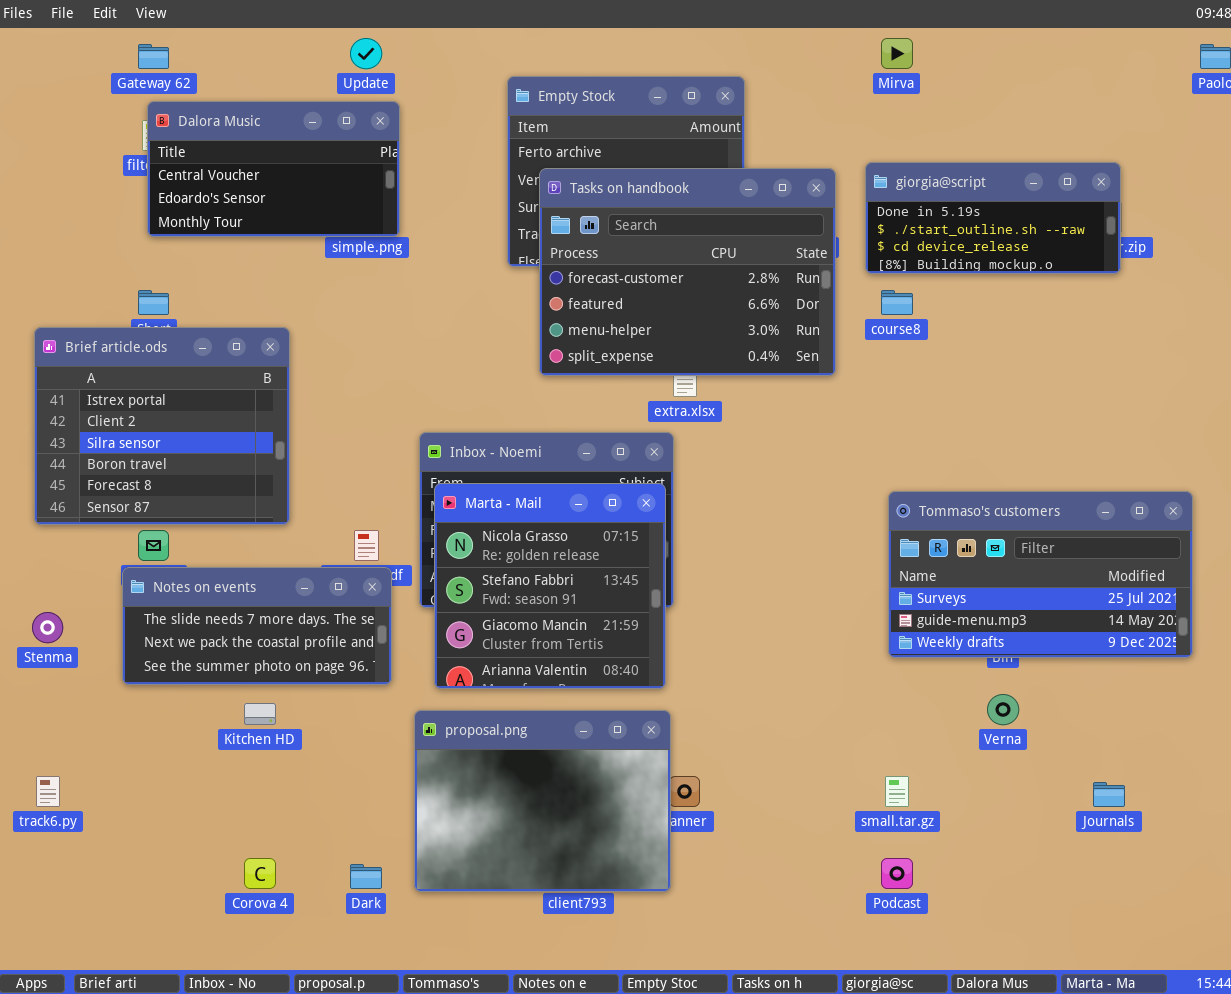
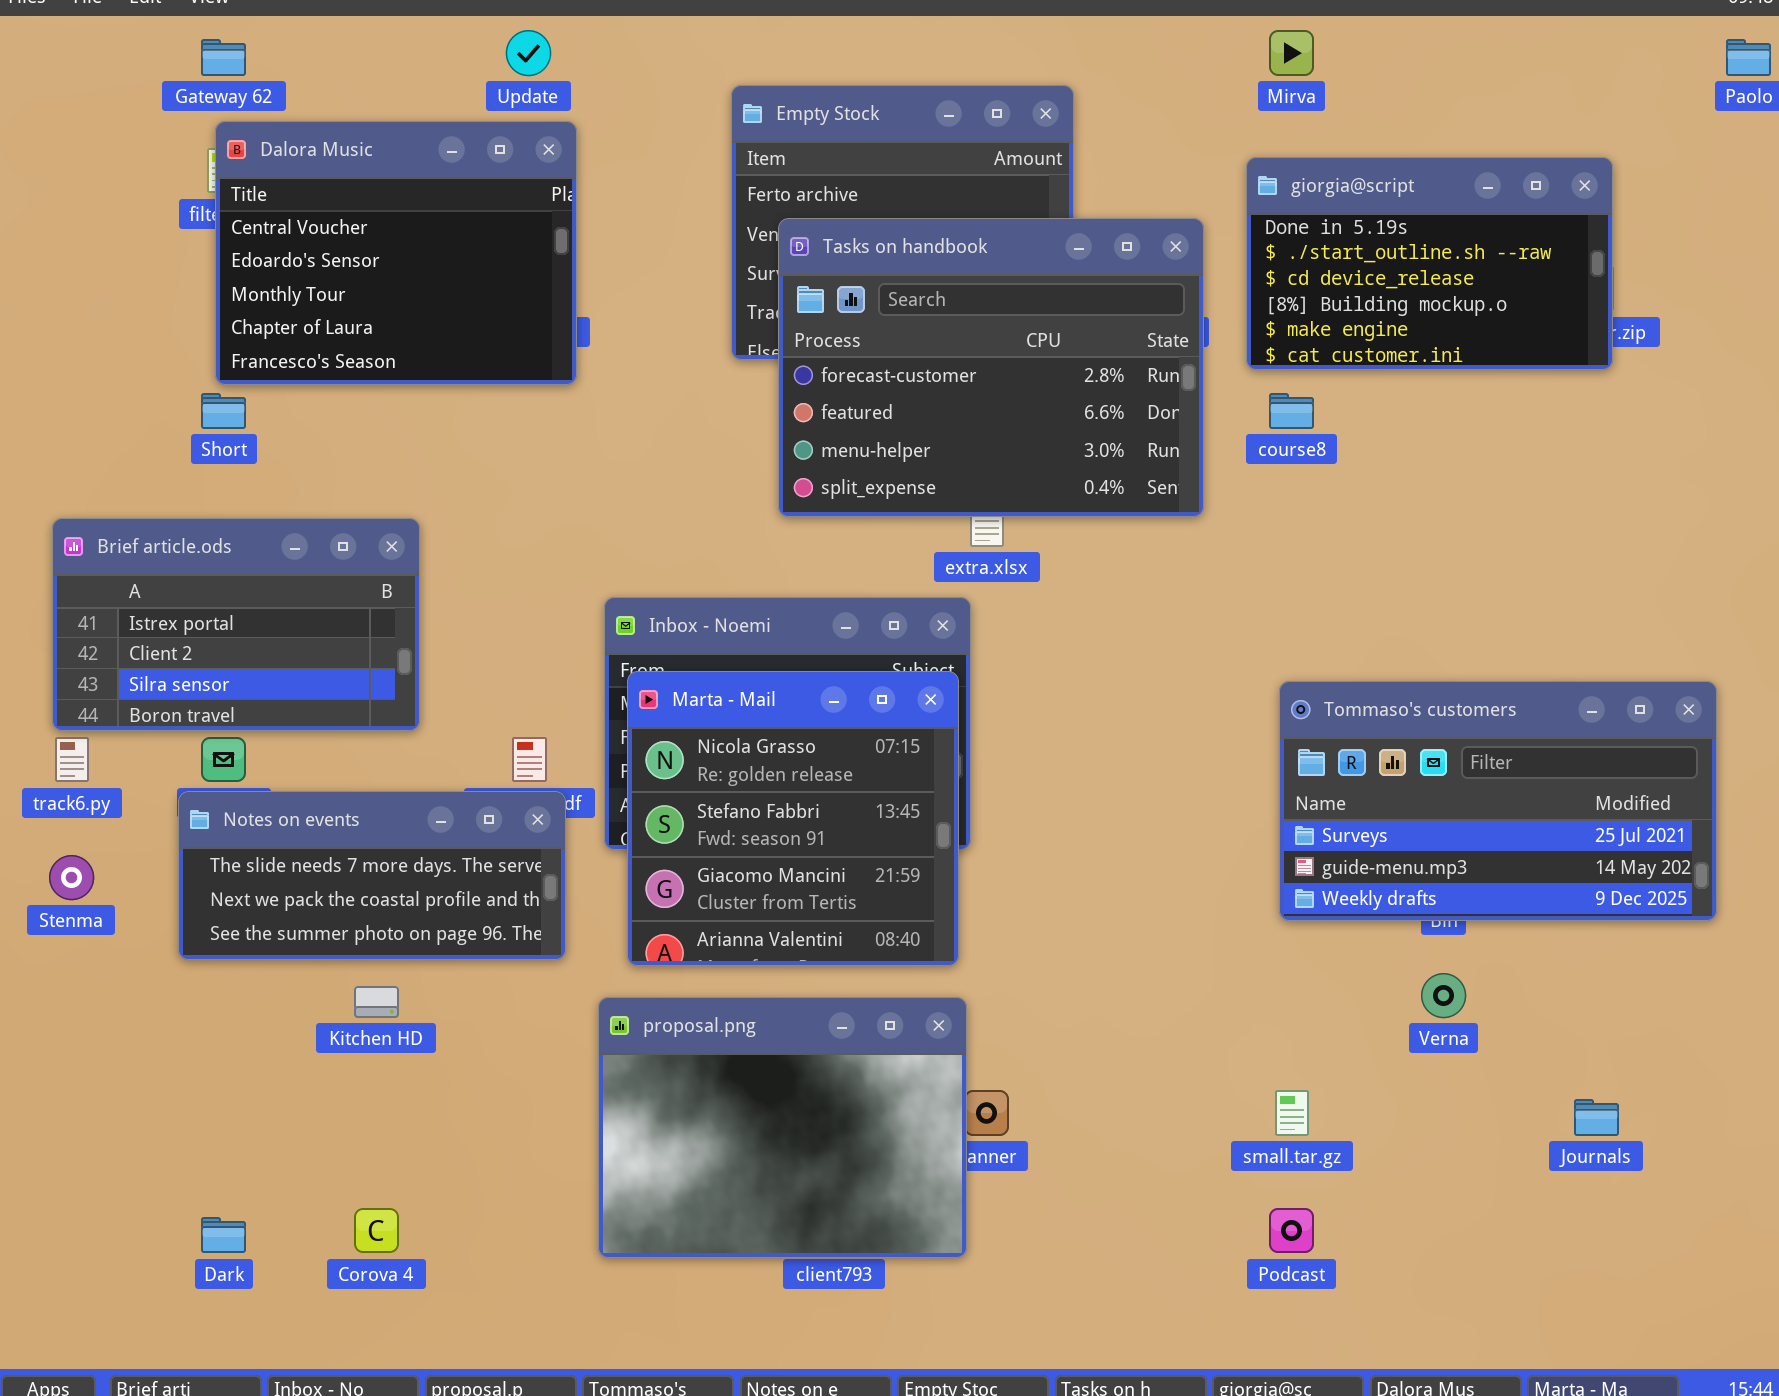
Dalora Music: [147,101,400,237] -> [215,121,577,385], resized
giorgia@script: [865,162,1121,274] -> [1246,157,1613,370], resized
Brief article.ods: [34,327,290,525] -> [52,518,420,731], resized
track6.py: [36,776,60,807] -> [55,737,89,782], moved
Dark: [350,864,382,889] -> [201,1217,246,1253], moved

